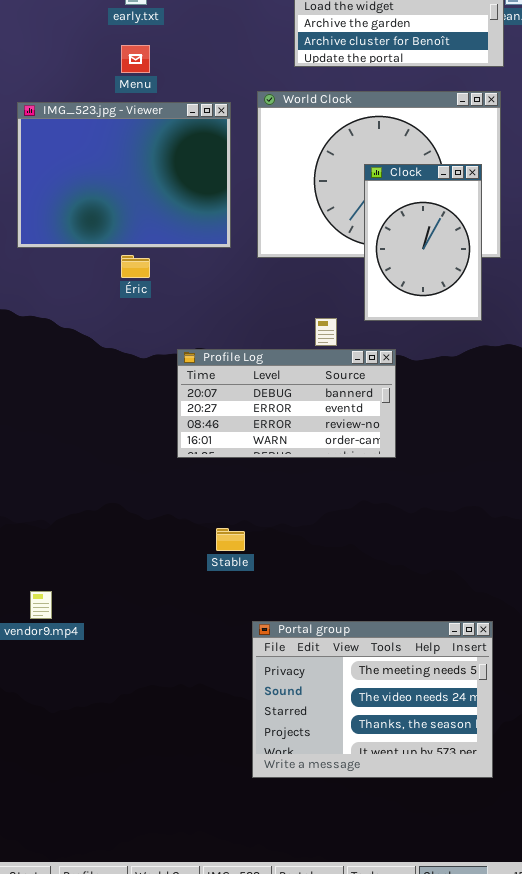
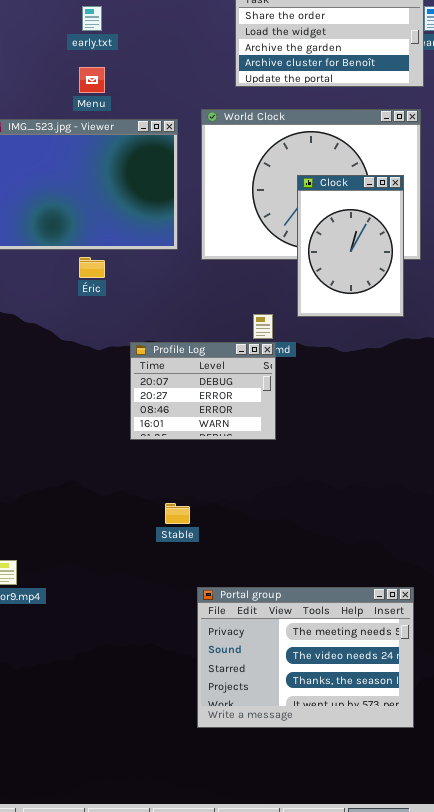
Profile Log: [177,349,396,458] -> [130,342,276,440], resized

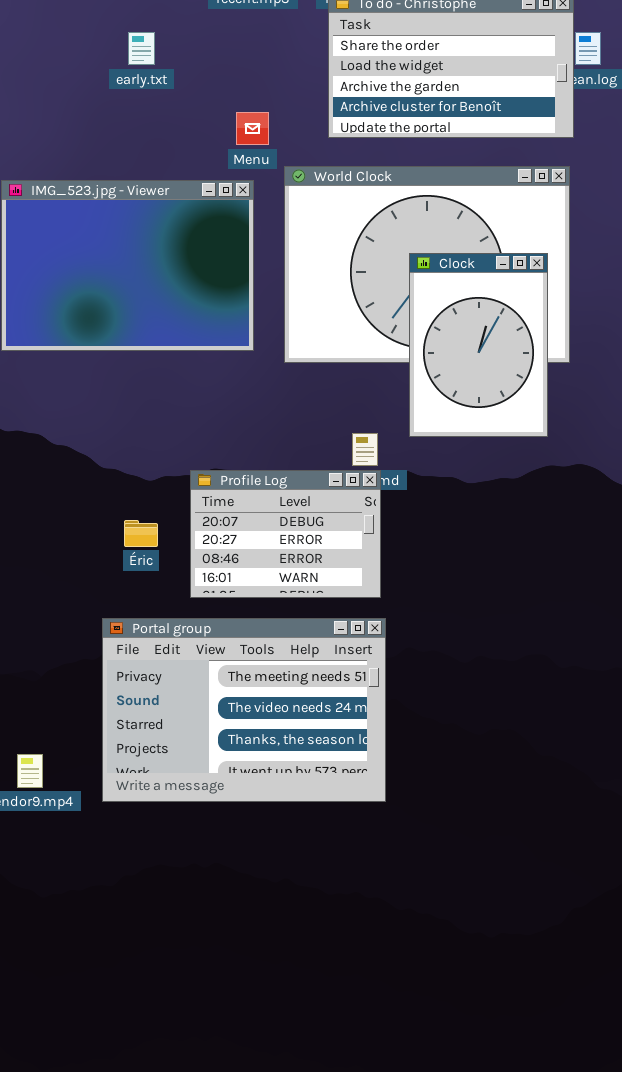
Menu: [79,67,105,93] -> [236,112,269,145], moved
Éric: [79,257,105,278] -> [124,520,158,547], moved
Portal group: [197,587,414,728] -> [102,618,386,802], moved

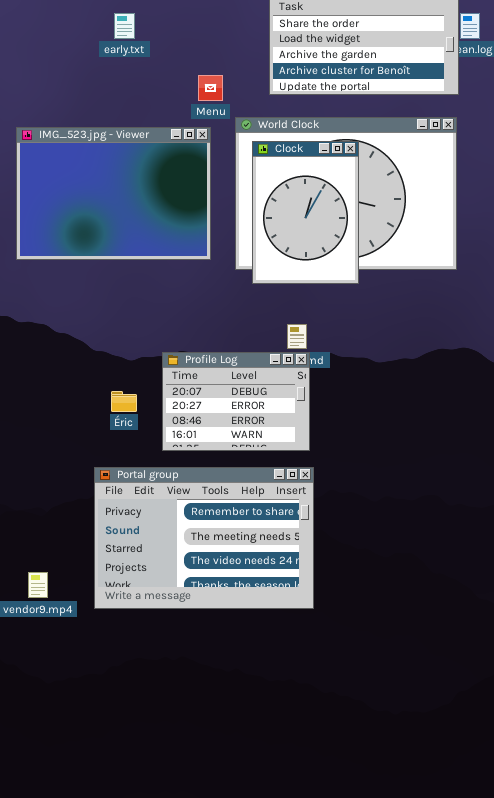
Clock: [409,253,548,437] -> [252,141,359,284], moved
Portal group: [102,618,386,802] -> [94,467,314,609], scrolled up 1 row

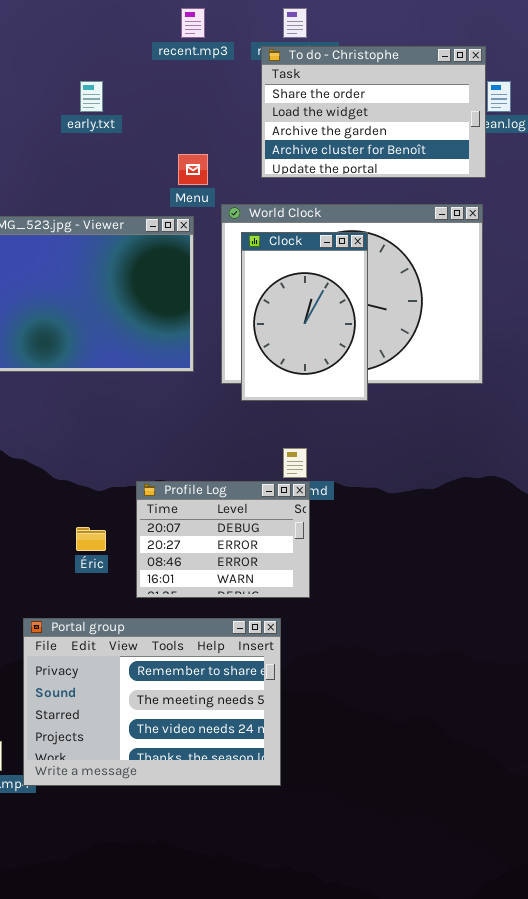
Portal group: [94,467,314,609] -> [23,618,281,786], moved

